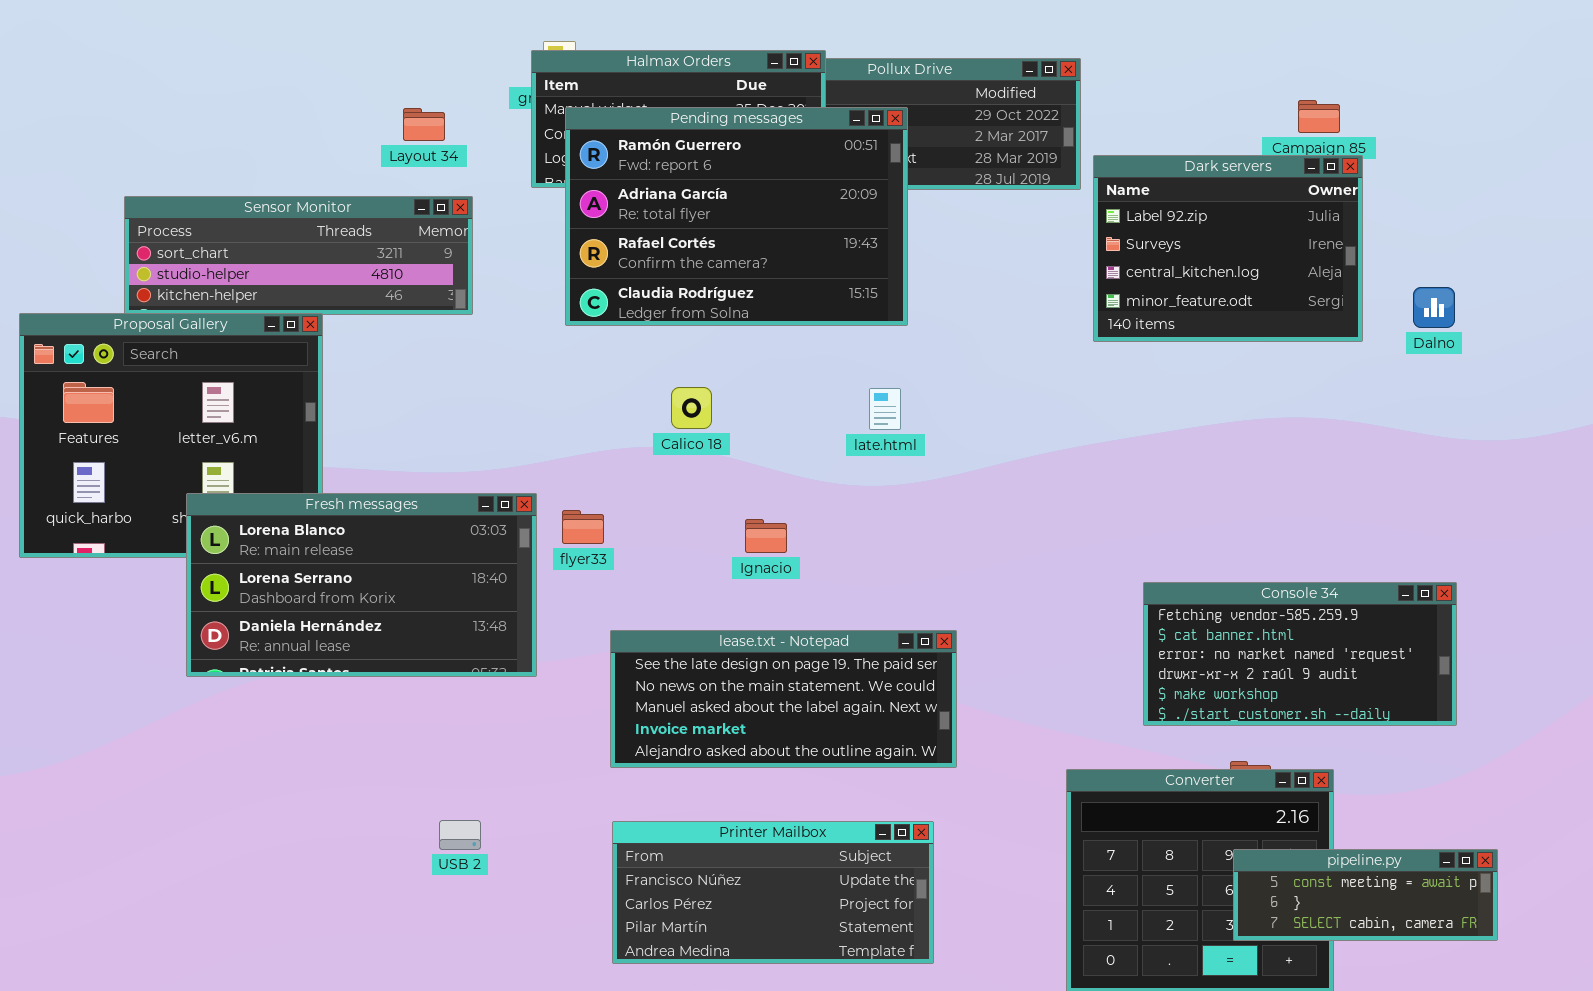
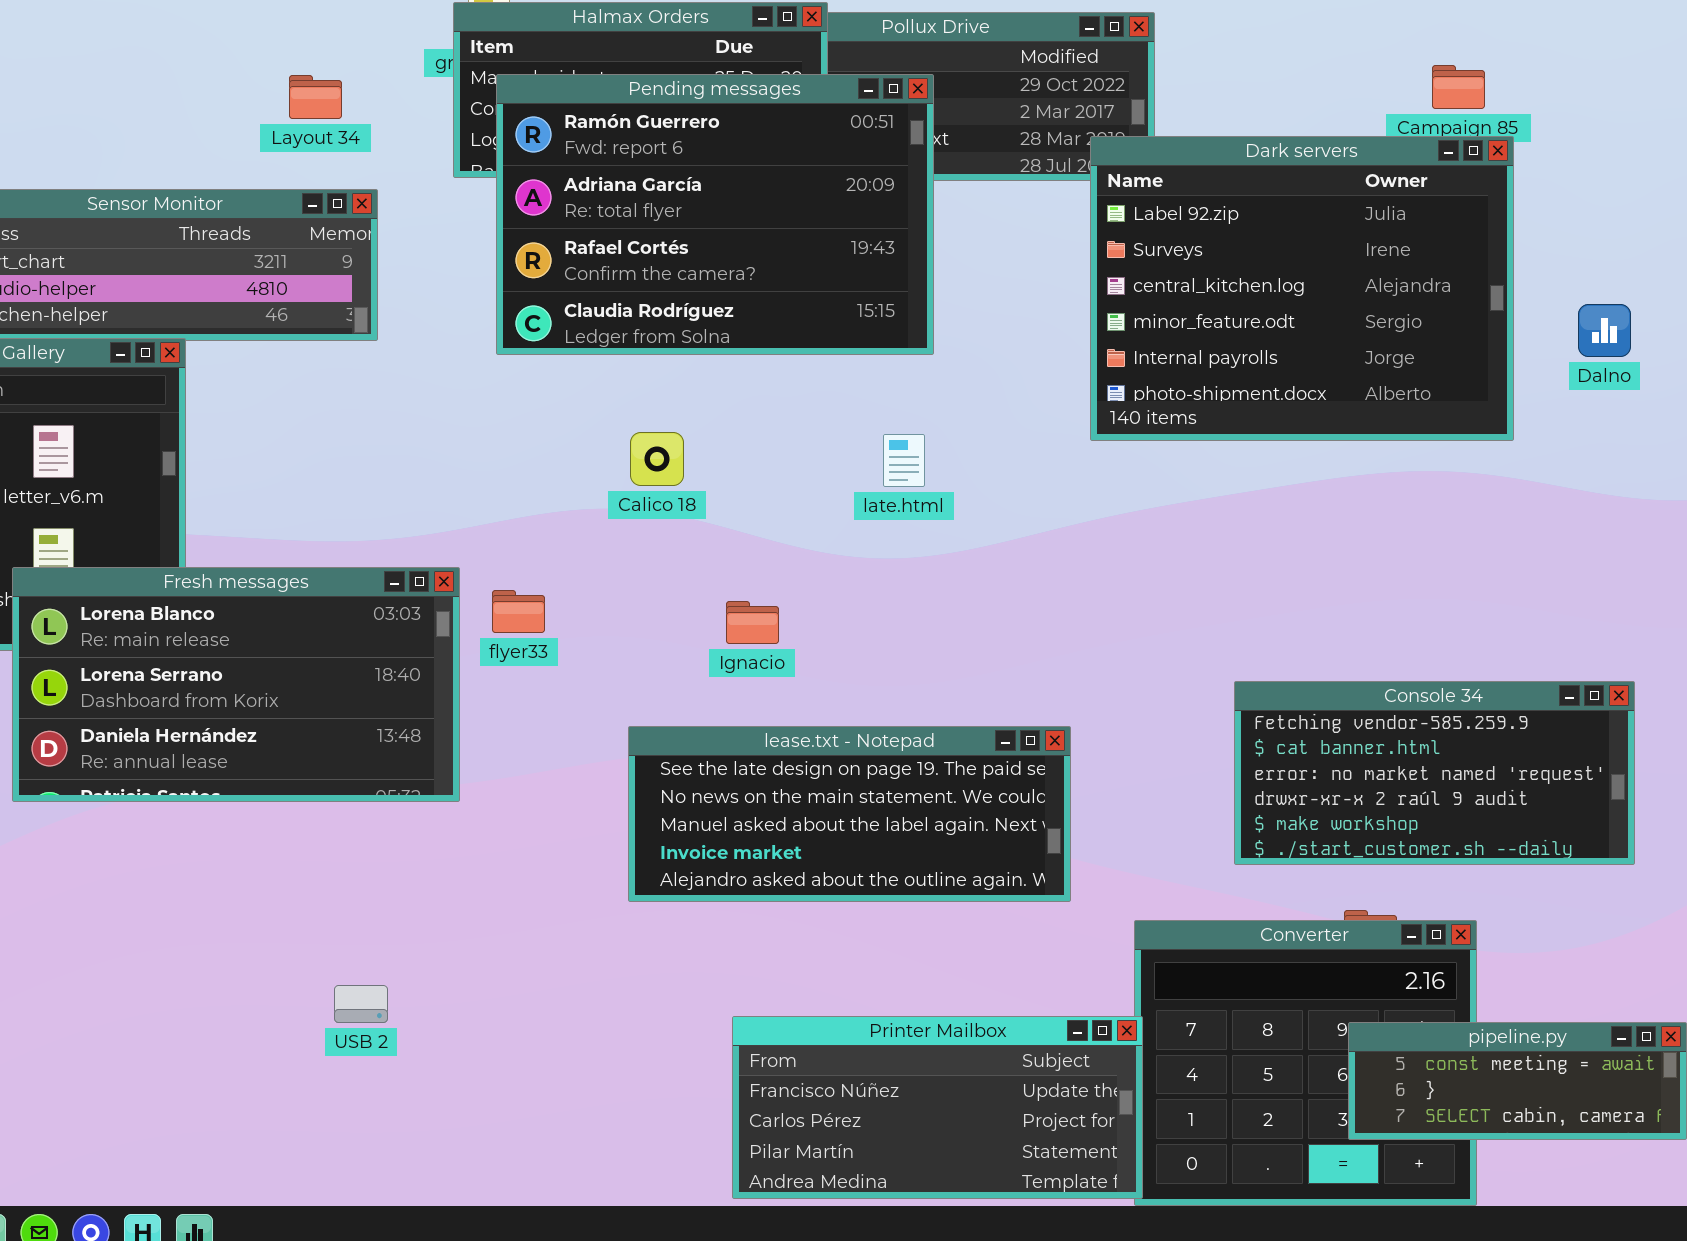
Dark servers: [1093,155,1363,342] -> [1090,136,1514,441], resized
lease.txt - Notepad: [610,630,957,768] -> [628,726,1071,902], moved
Printer Mailbox: [612,821,934,964] -> [732,1016,1143,1199], moved

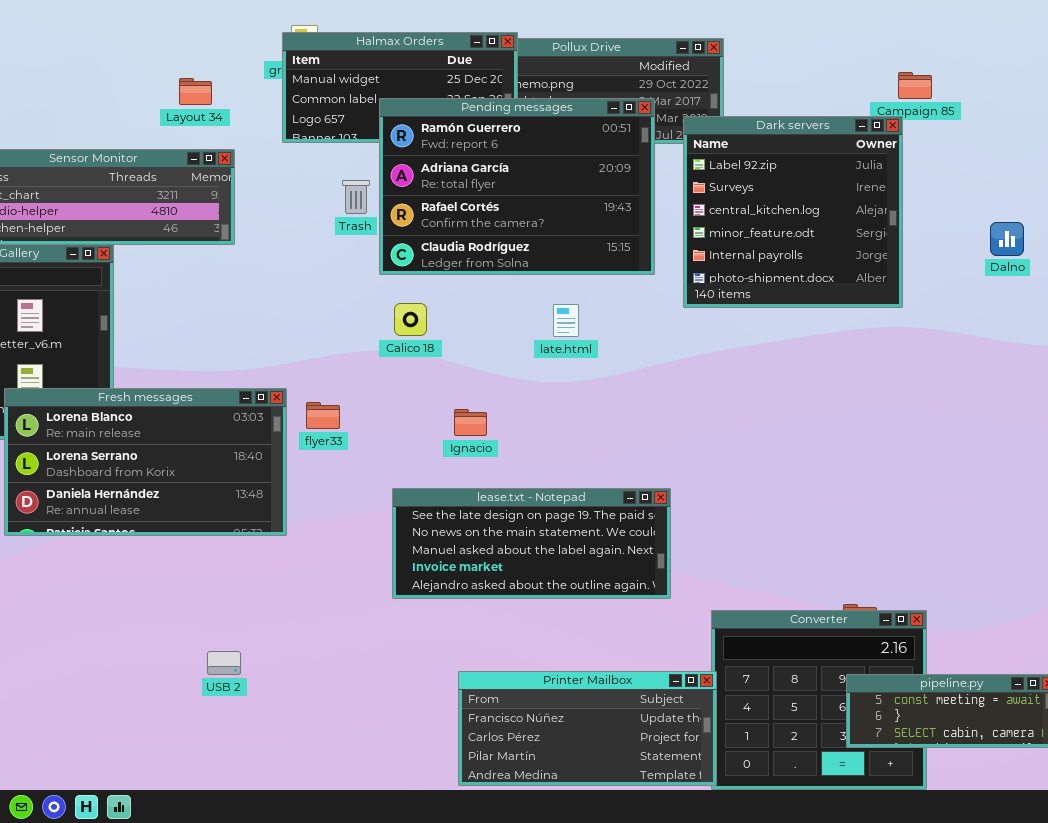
Pending messages: [496,74,934,355] -> [379,98,655,275], moved
Dark servers: [1090,136,1514,441] -> [683,116,903,308], resized
Console 34: [1234,681,1635,865] -> none, closed

